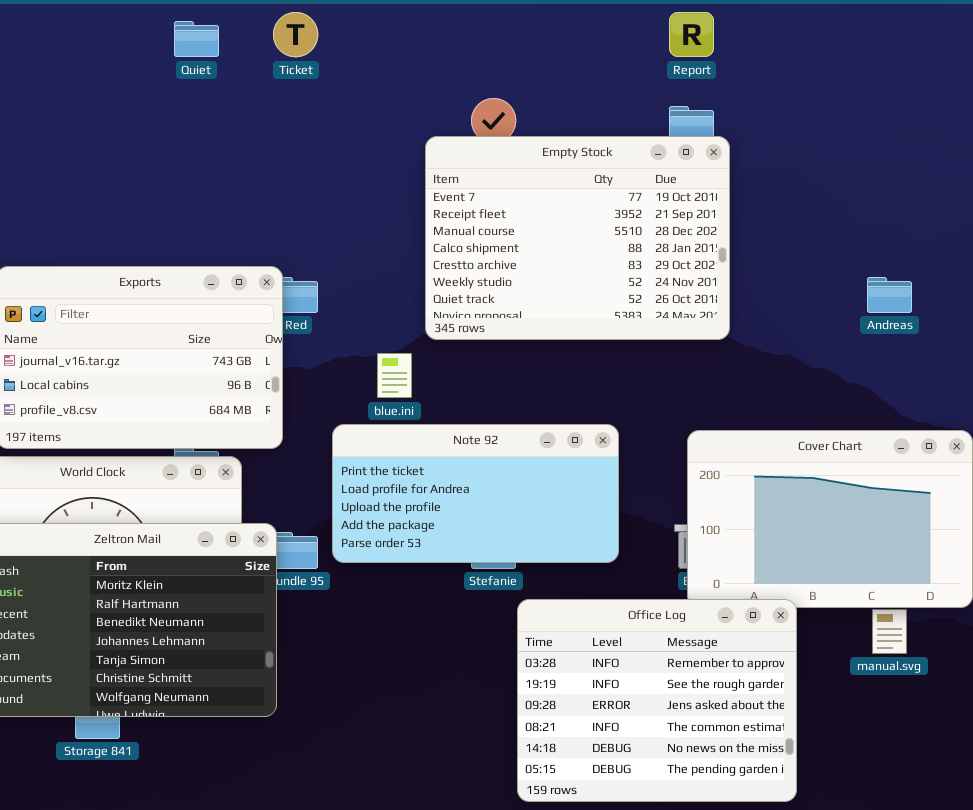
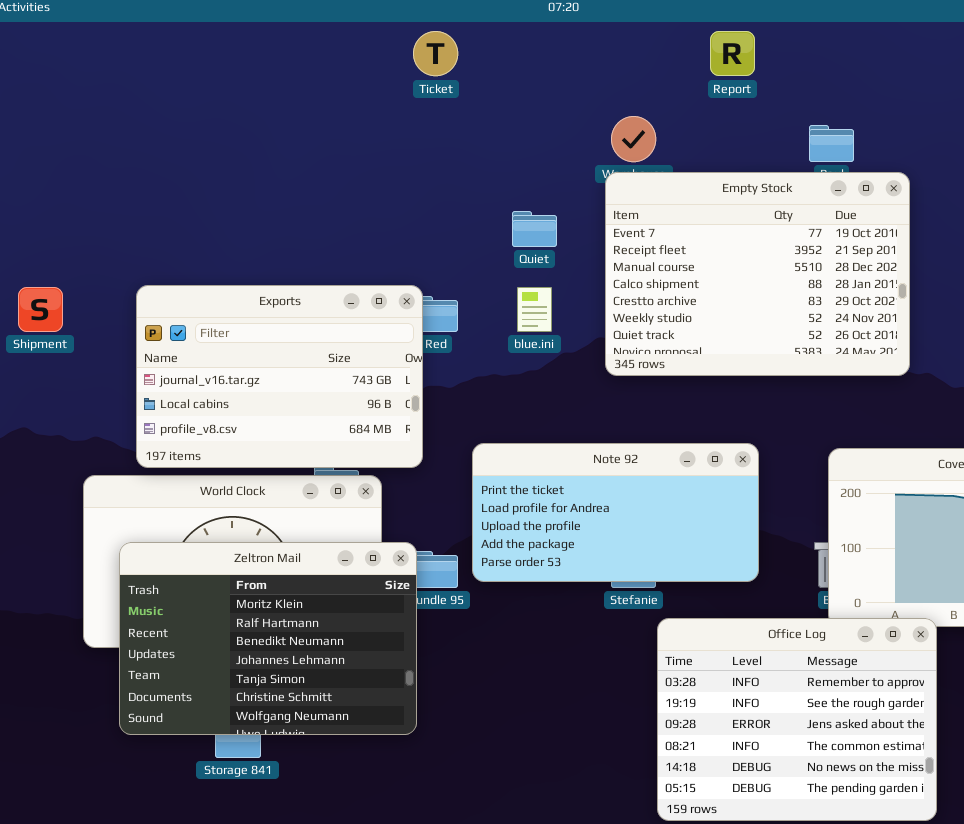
Report: [669,12,714,57] -> [710,31,755,76], moved
Quiet: [174,21,219,57] -> [512,211,557,247], moved
Empty Stock: [425,136,730,340] -> [605,172,910,376], moved
blue.ini: [377,353,412,398] -> [517,287,552,332], moved

